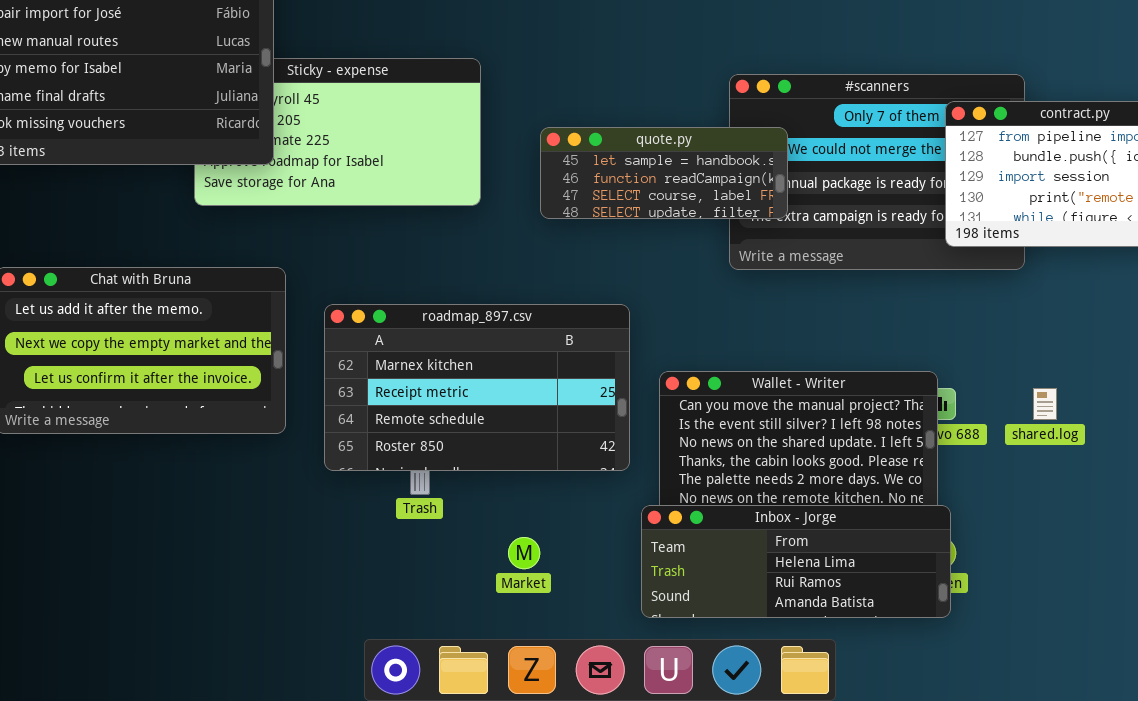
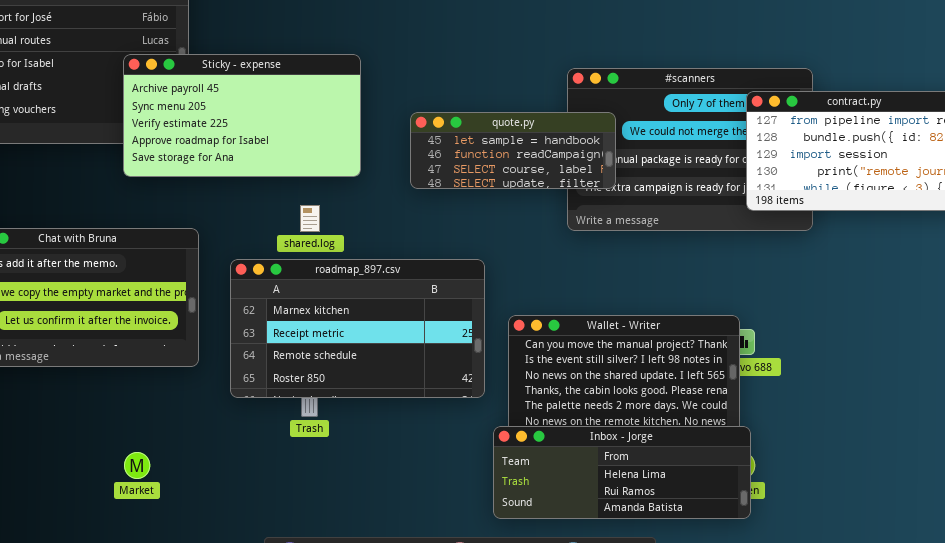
Sticky - expense: [194,58,481,206] -> [123,54,361,177], raised
shared.log: [1033,388,1057,420] -> [300,205,320,232], moved
Market: [508,537,540,569] -> [124,452,150,479], moved

